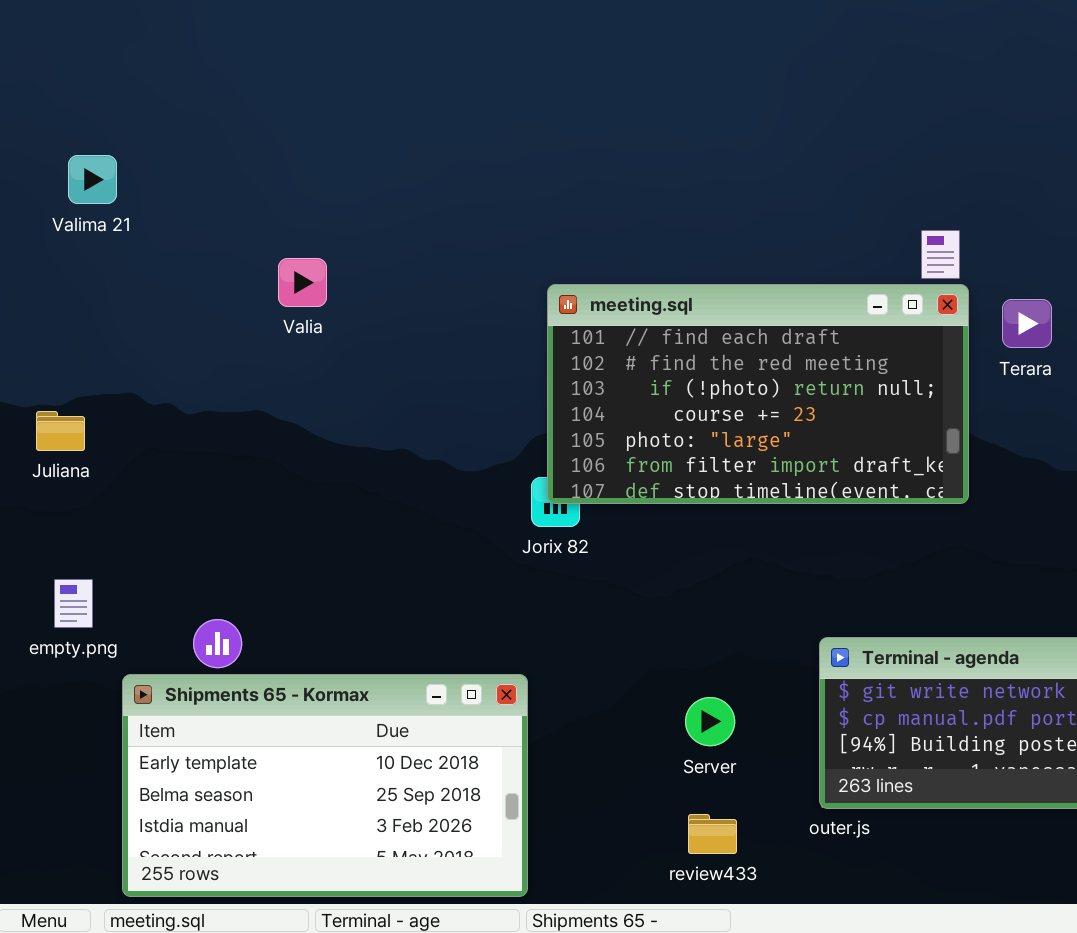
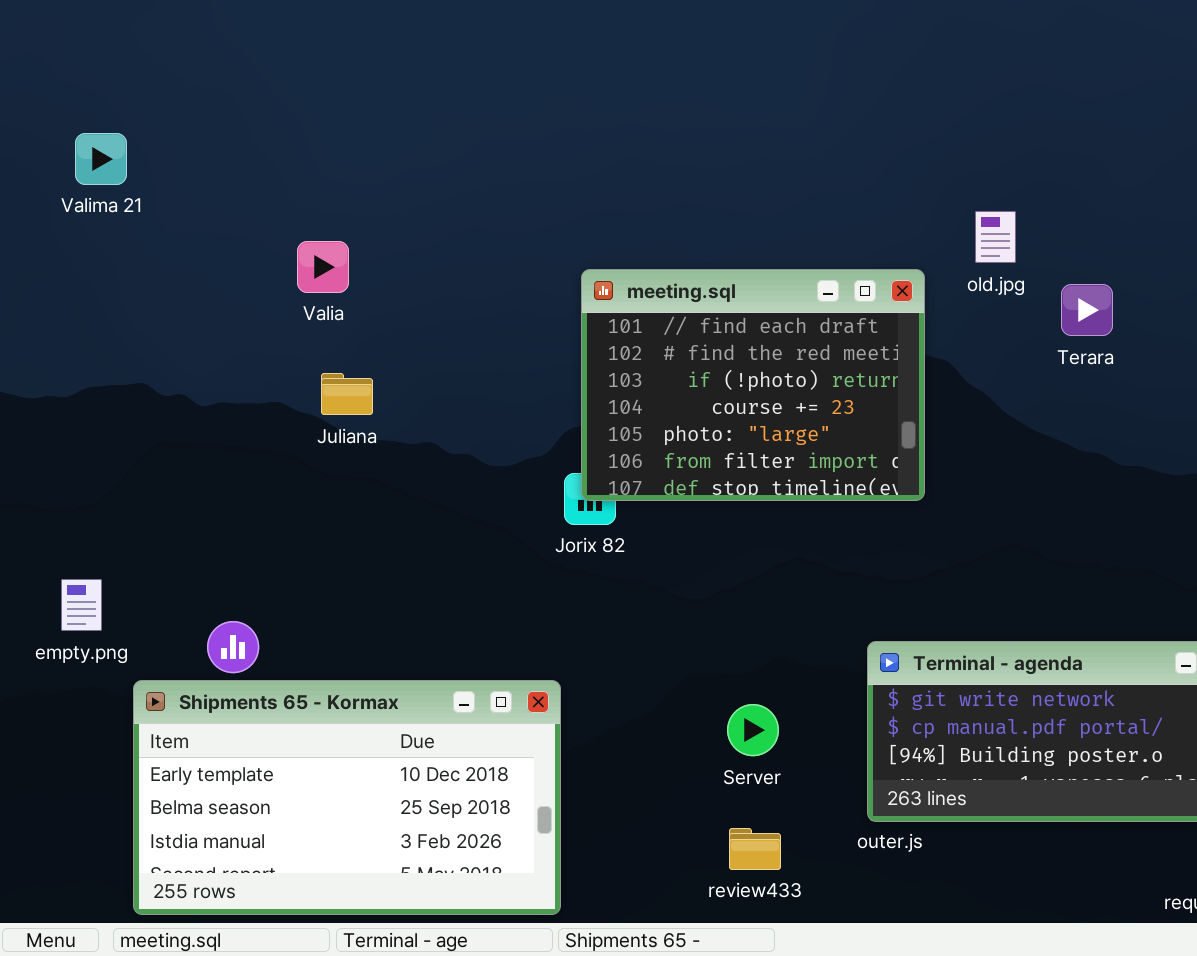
meeting.sql: [547,284,969,504] -> [581,269,925,501], resized
Juliana: [36,411,85,451] -> [321,373,373,415], moved

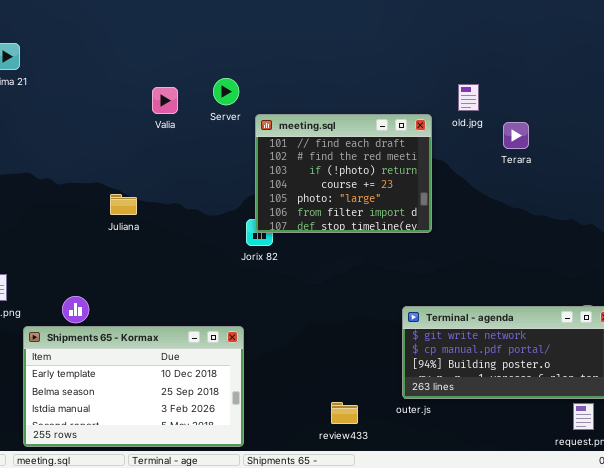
Valia: [297,241,349,293] -> [152,87,178,114], moved
Juliana: [321,373,373,415] -> [110,194,137,215], moved
Server: [727,704,779,756] -> [213,78,239,105], moved

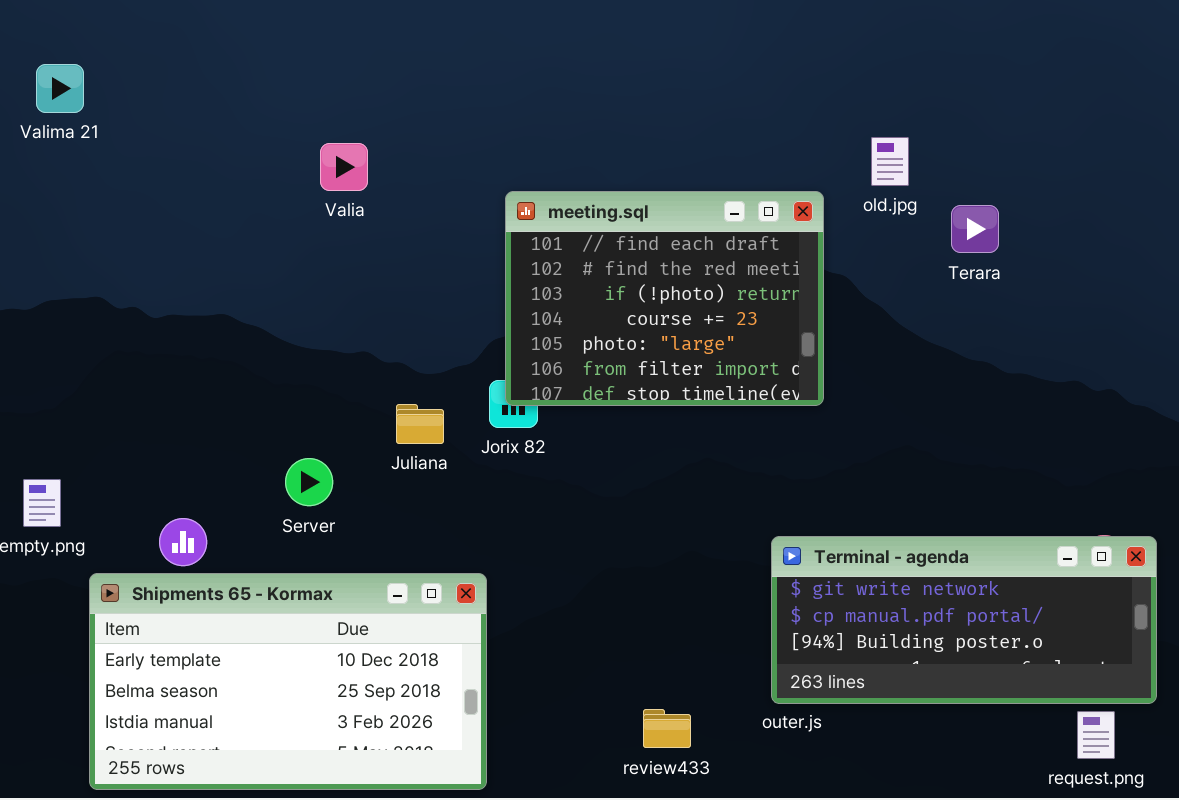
Server: [213,78,239,105] -> [285,458,333,506], moved
Juliana: [110,194,137,215] -> [396,404,444,444], moved

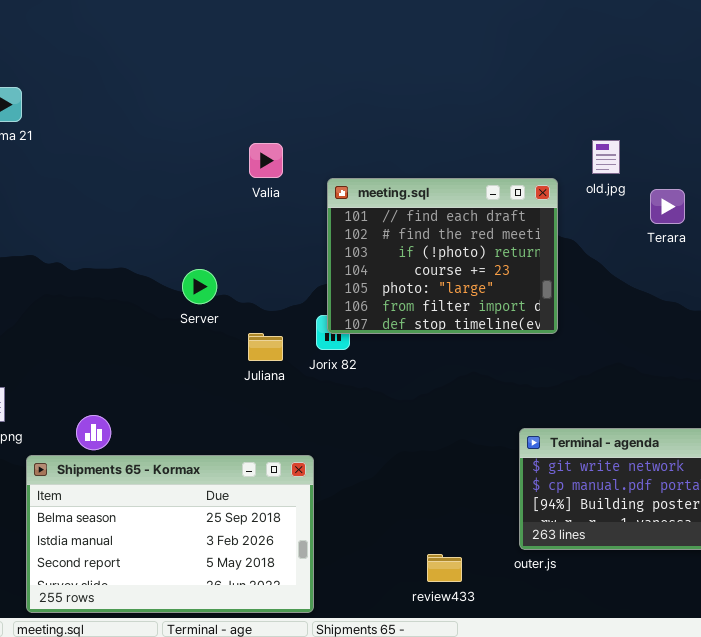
Valia: [320,143,368,191] -> [249,143,283,178], moved
Server: [285,458,333,506] -> [182,269,217,304], moved
Shipments 65 - Kormax: [89,573,487,790] -> [26,455,314,613], scrolled down 1 row

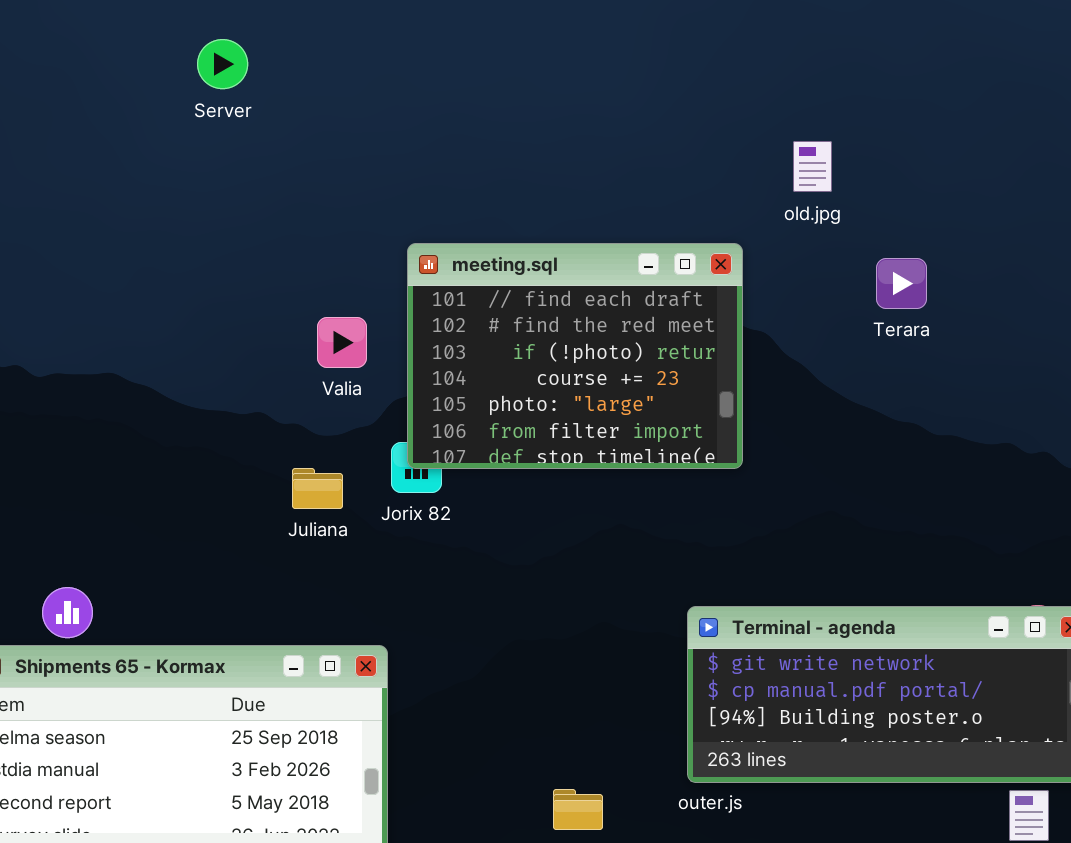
old.jpg: [592,140,620,174] -> [793,141,832,192], moved
Valia: [249,143,283,178] -> [317,317,367,368], moved
Server: [182,269,217,304] -> [197,39,248,89], moved

